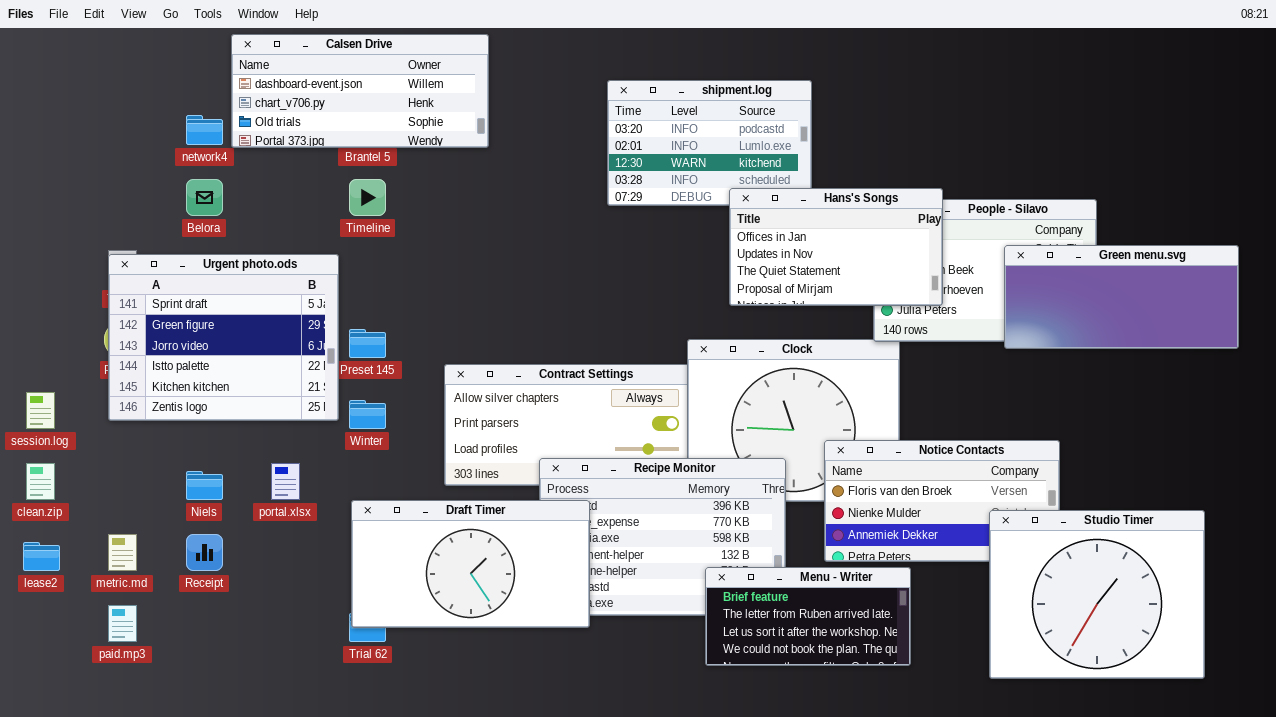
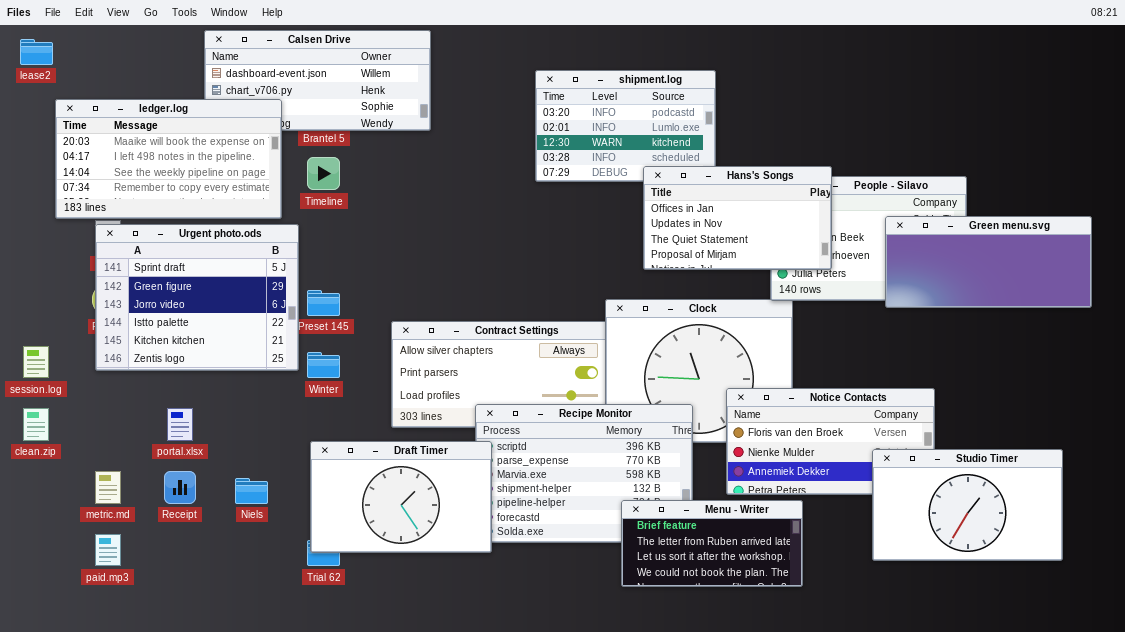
ledger.log: none -> [55,99,282,219], opened
portal.xlsx: [271,463,300,500] -> [167,408,193,441], moved
Niels: [186,471,223,500] -> [235,478,268,504], moved
Draft Timer: [351,500,590,628] -> [310,441,492,553], resized
Studio Timer: [989,510,1205,679] -> [872,449,1063,561], resized
lease2: [23,542,60,571] -> [20,39,53,65], moved

